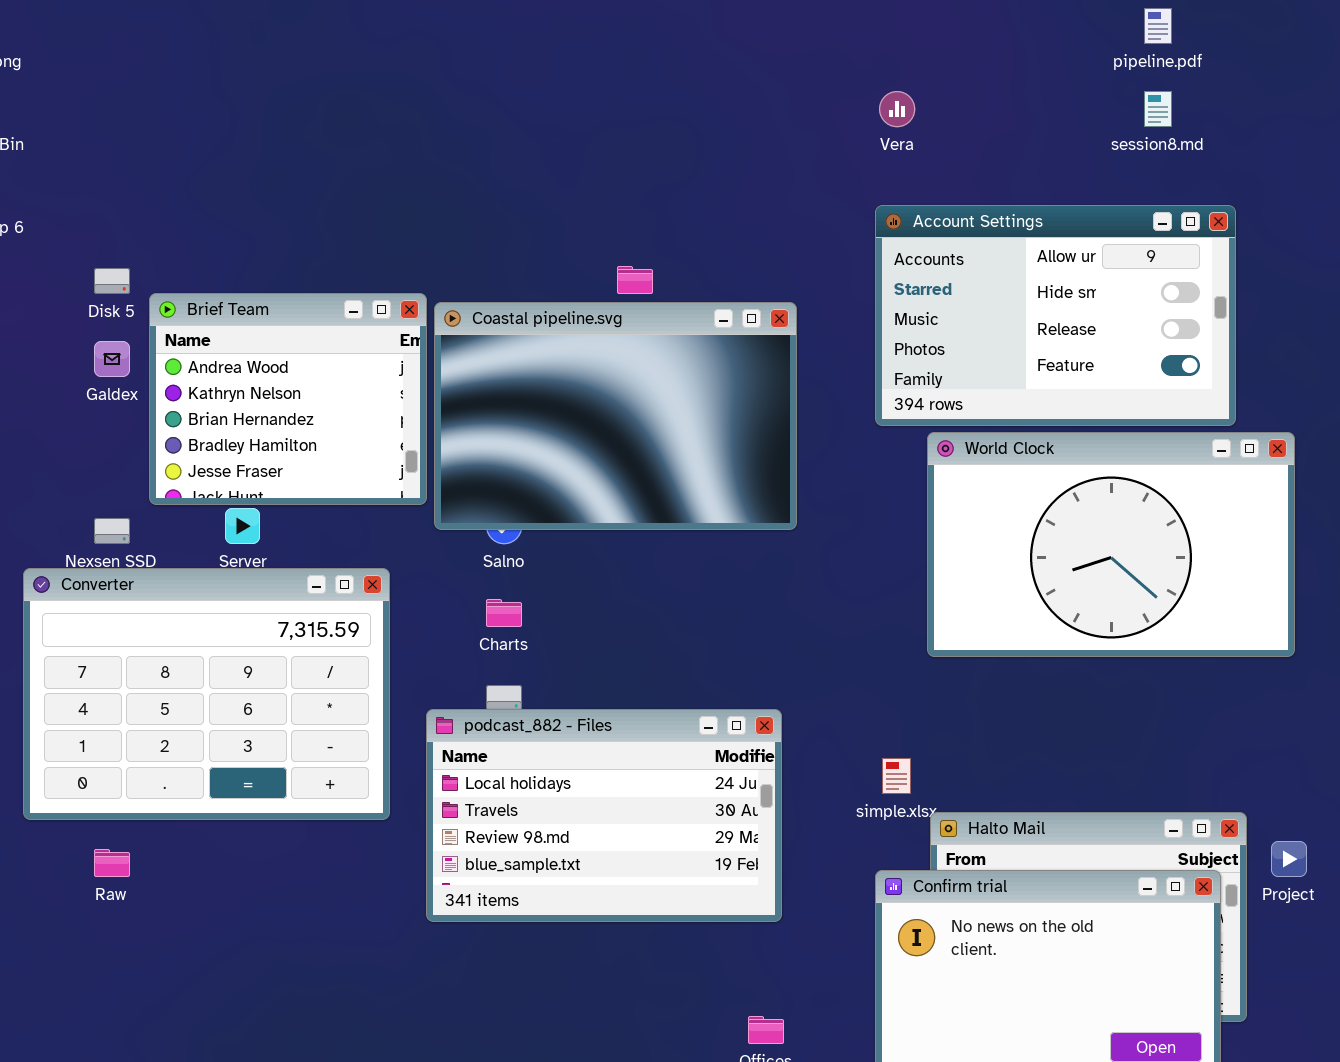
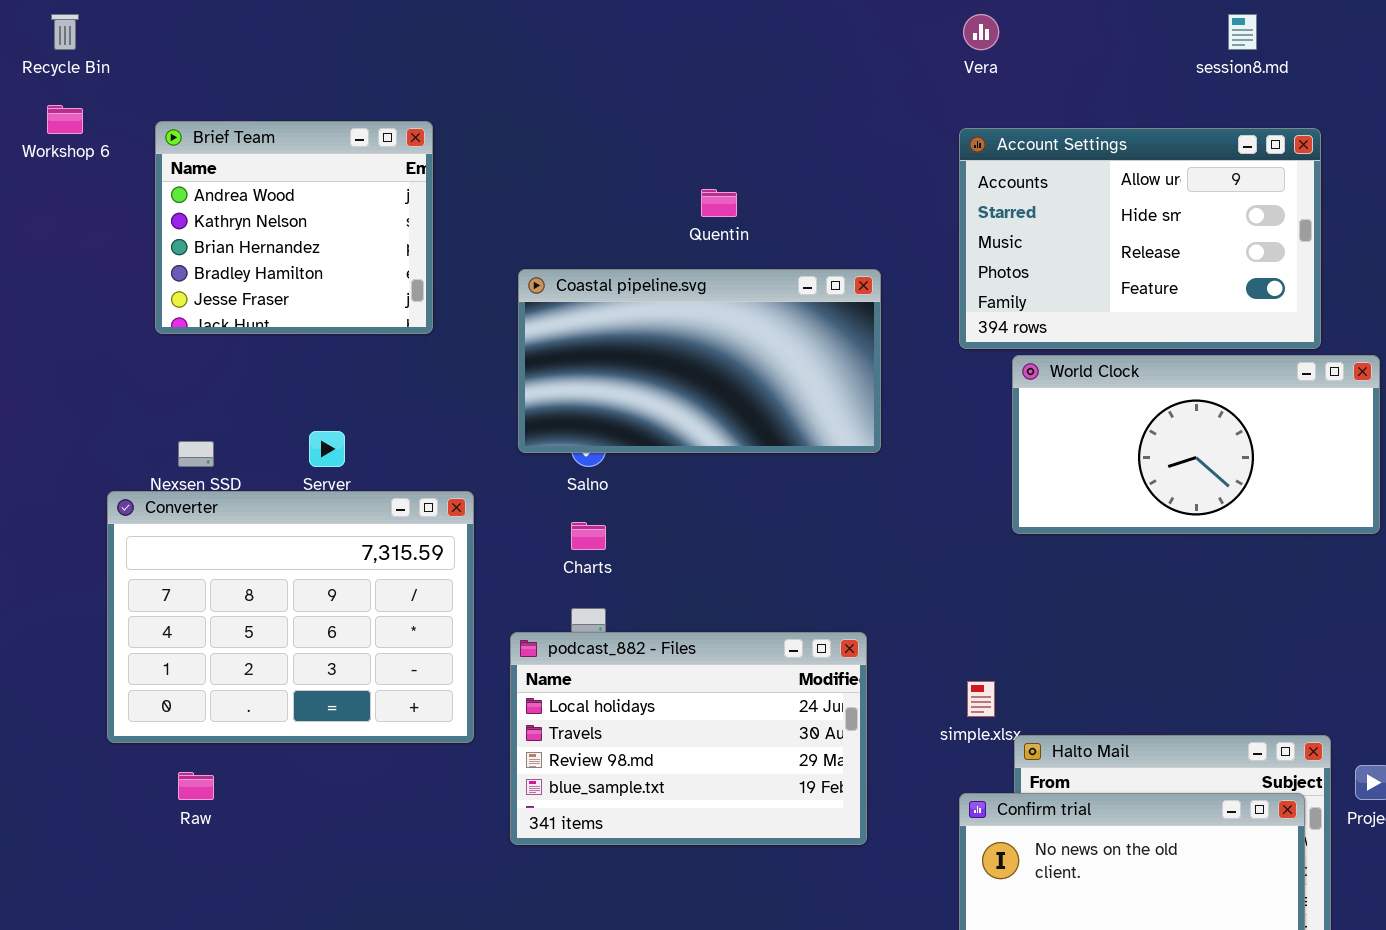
Brief Team: [149,293,427,505] -> [155,121,433,334], moved
Coastal pipeline.svg: [434,302,797,530] -> [518,269,881,453], resized
World Clock: [927,432,1295,657] -> [1012,355,1380,534], resized

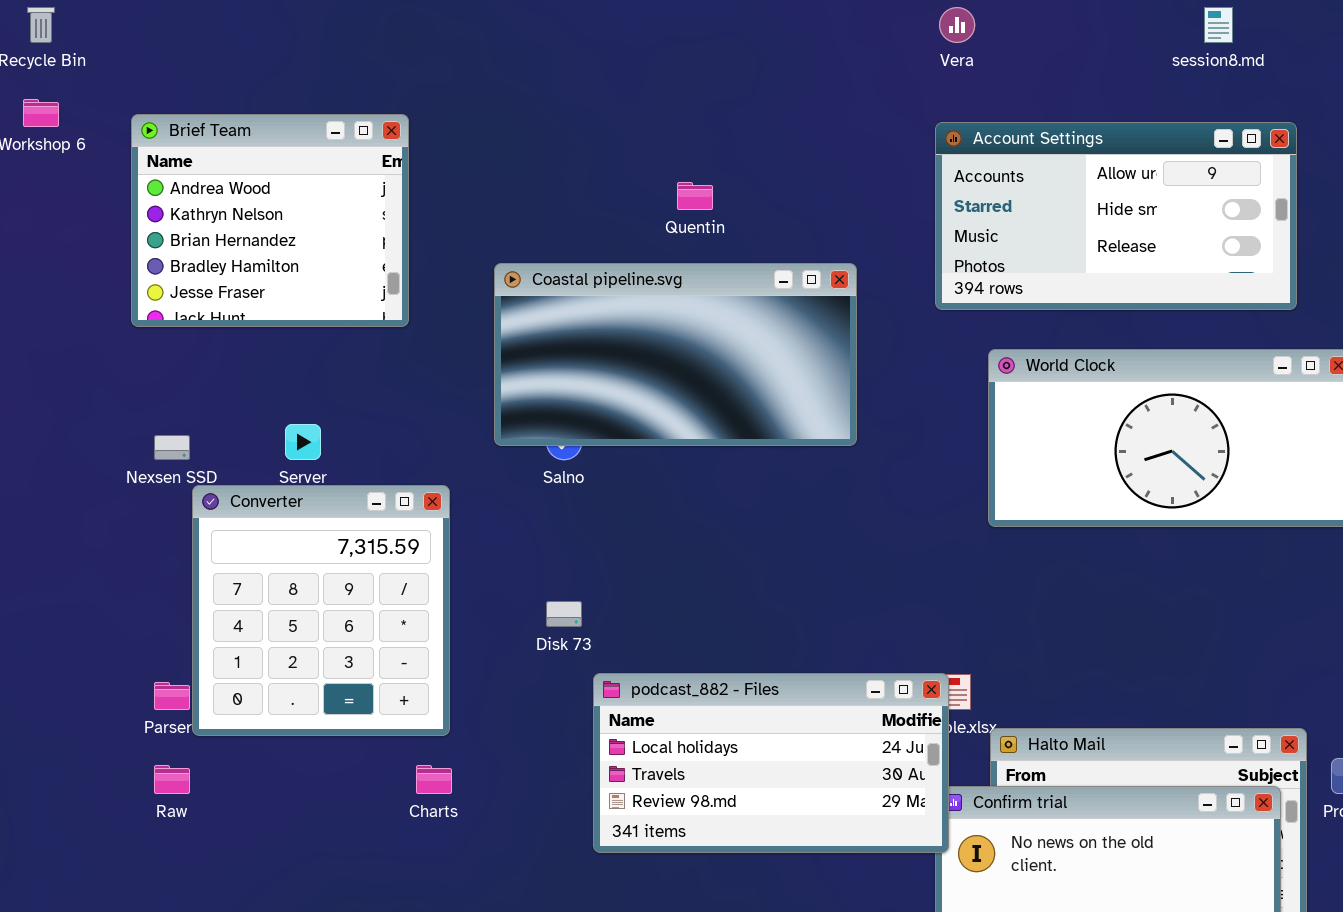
Account Settings: [959,128,1321,349] -> [935,122,1297,310], resized
Converter: [107,491,474,743] -> [192,485,450,736], resized
Charts: [571,522,606,550] -> [416,765,452,794], moved
podcast_882 - Files: [510,632,867,845] -> [593,673,949,853], moved, resized

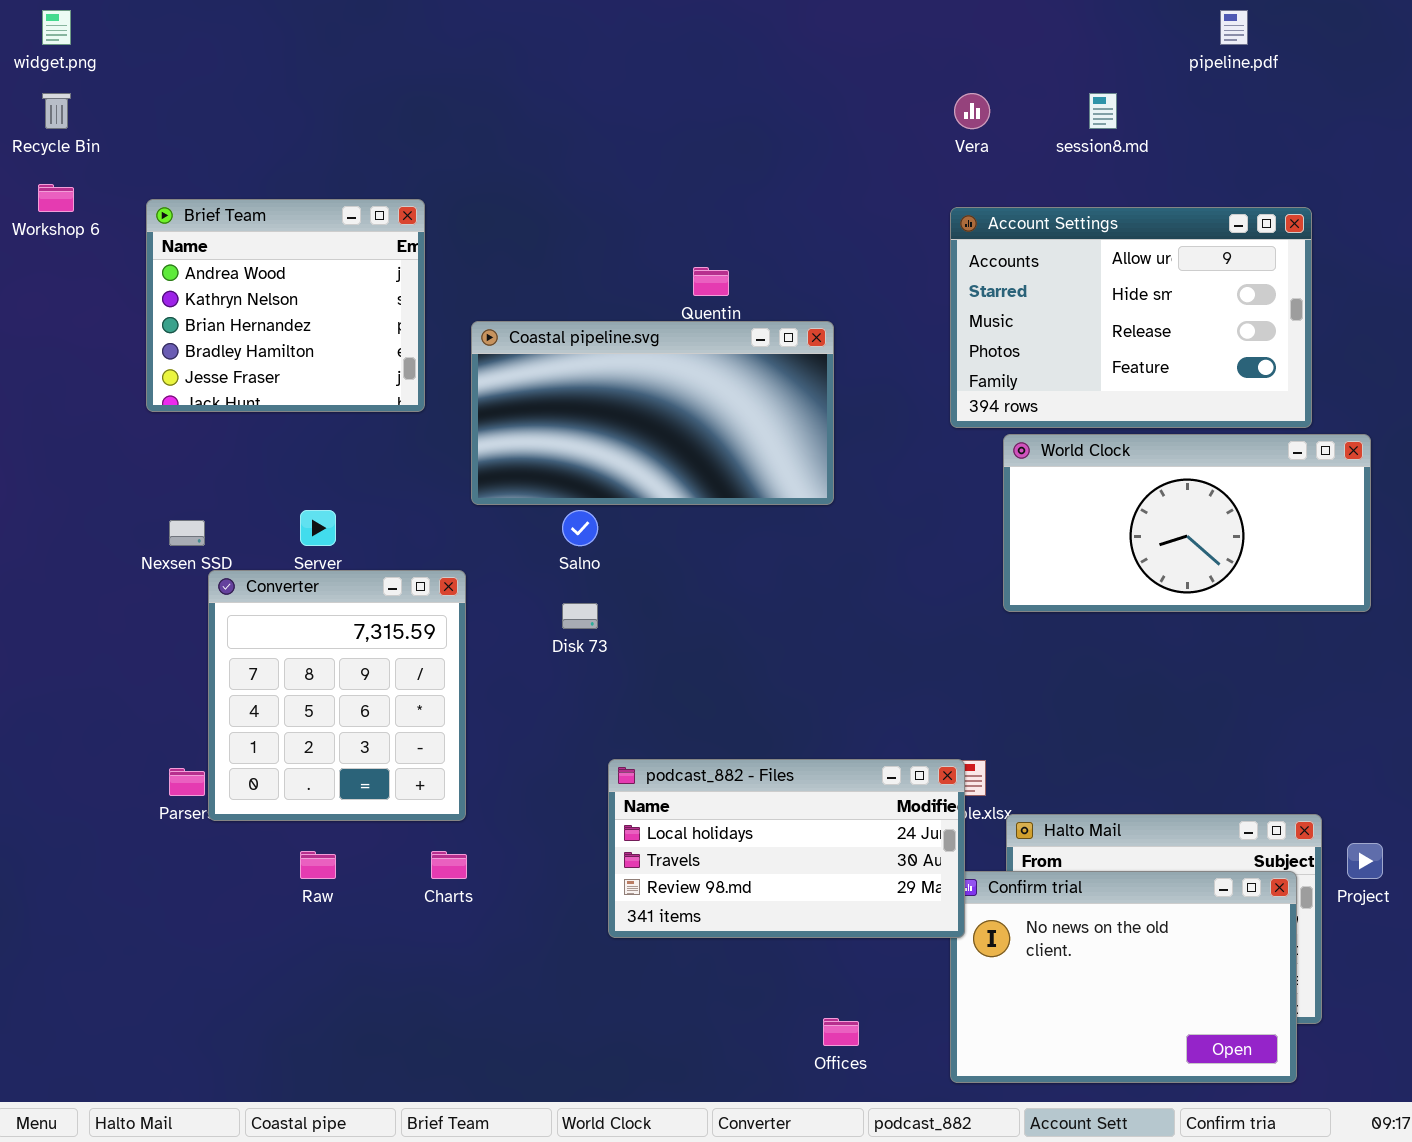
session8.md: [1204,7,1233,43] -> [1089,93,1117,129], moved
Account Settings: [935,122,1297,310] -> [950,207,1312,428], resized
Coastal pipeline.svg: [494,263,857,446] -> [471,321,834,505], moved
Disk 73: [546,601,582,627] -> [562,603,598,629], moved
Raw: [154,765,190,794] -> [300,851,336,879], moved

